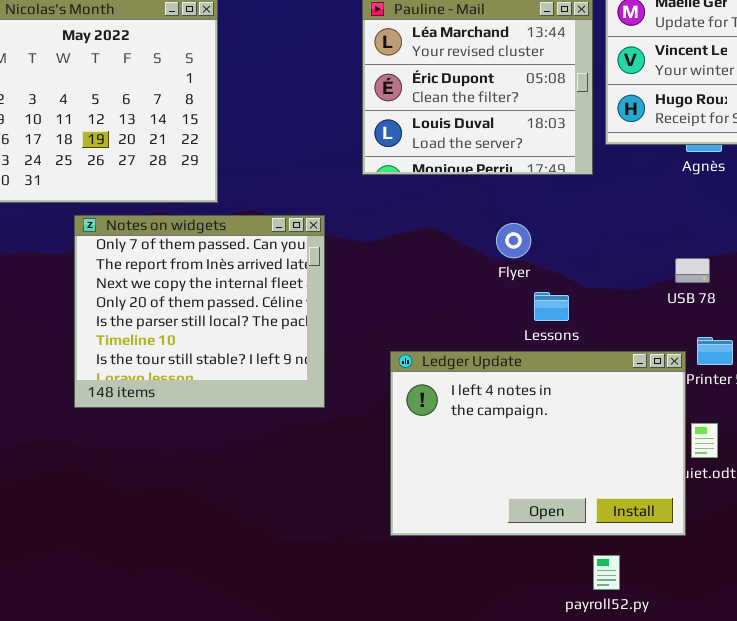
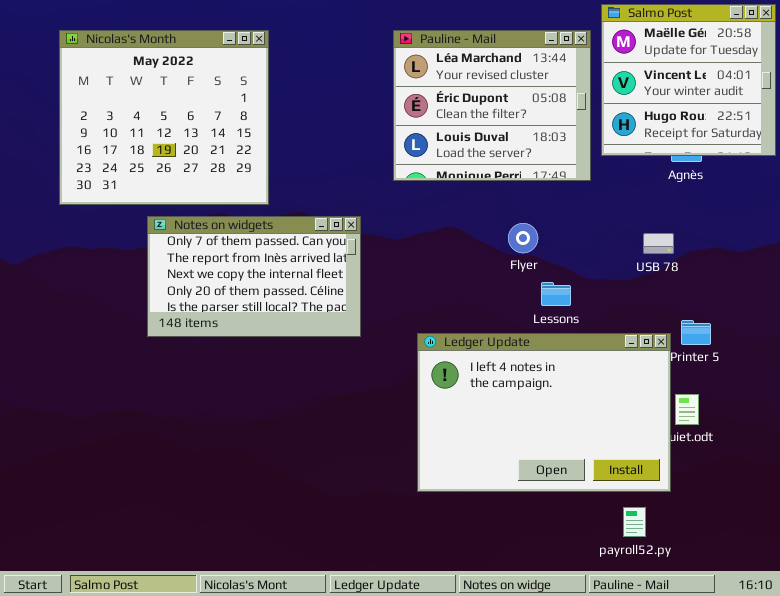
Notes on widgets: [74,215,325,408] -> [147,216,361,337], resized
USB 78: [675,258,710,283] -> [643,233,674,254], moved
payroll52.py: [593,555,620,590] -> [623,507,646,537], moved

